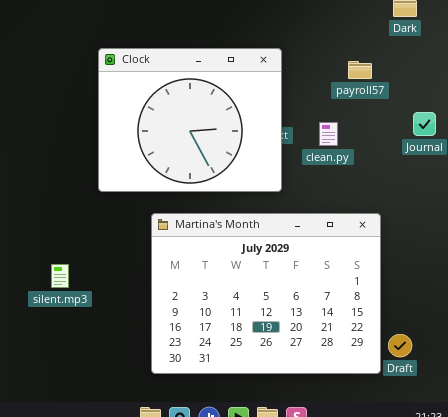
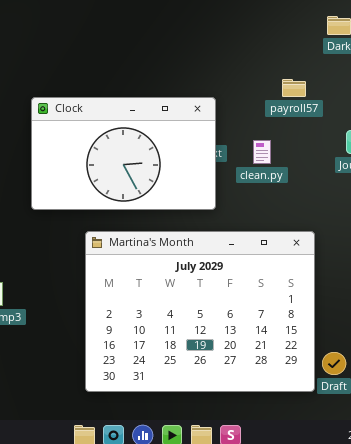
Clock: [98,48,282,192] -> [31,97,216,210], resized

